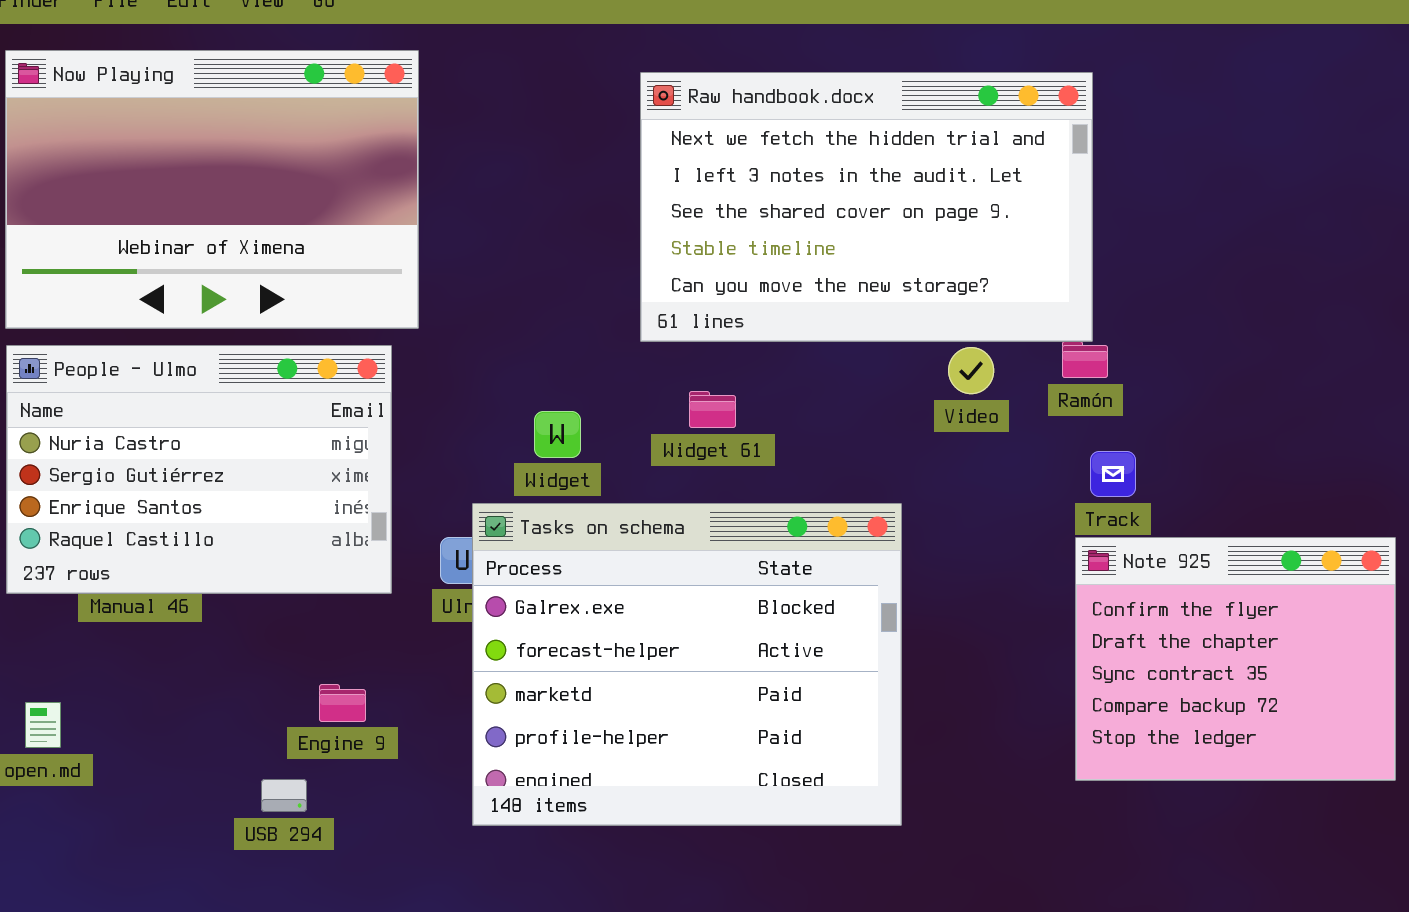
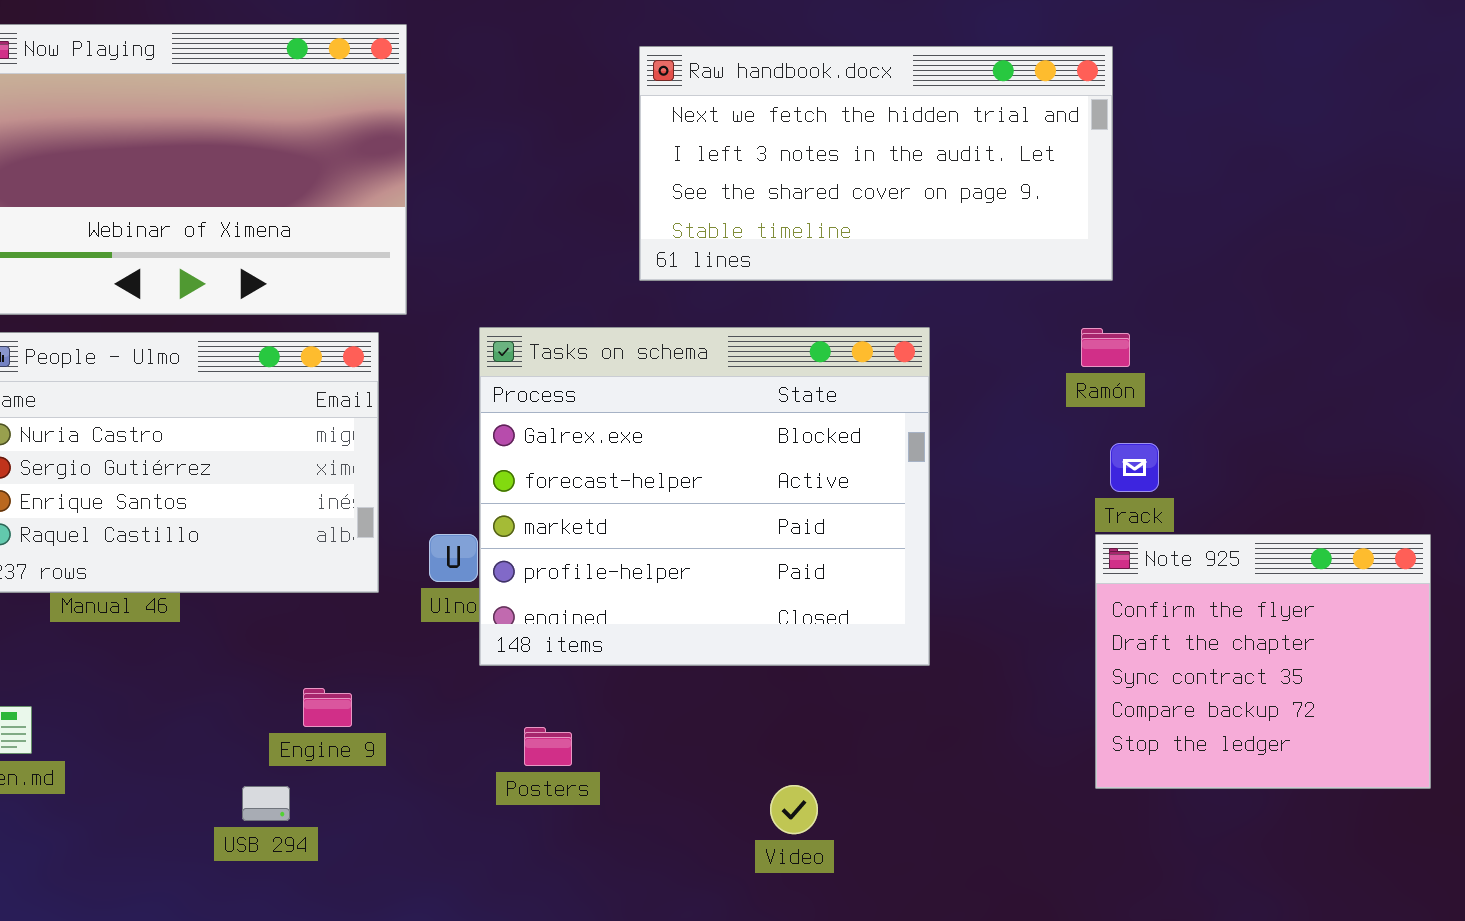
Raw handbook.docx: [640,72,1093,342] -> [639,46,1113,281], resized
Video: [948,347,994,394] -> [770,785,818,834], moved
Tasks on schema: [472,503,902,826] -> [479,327,930,666], moved

